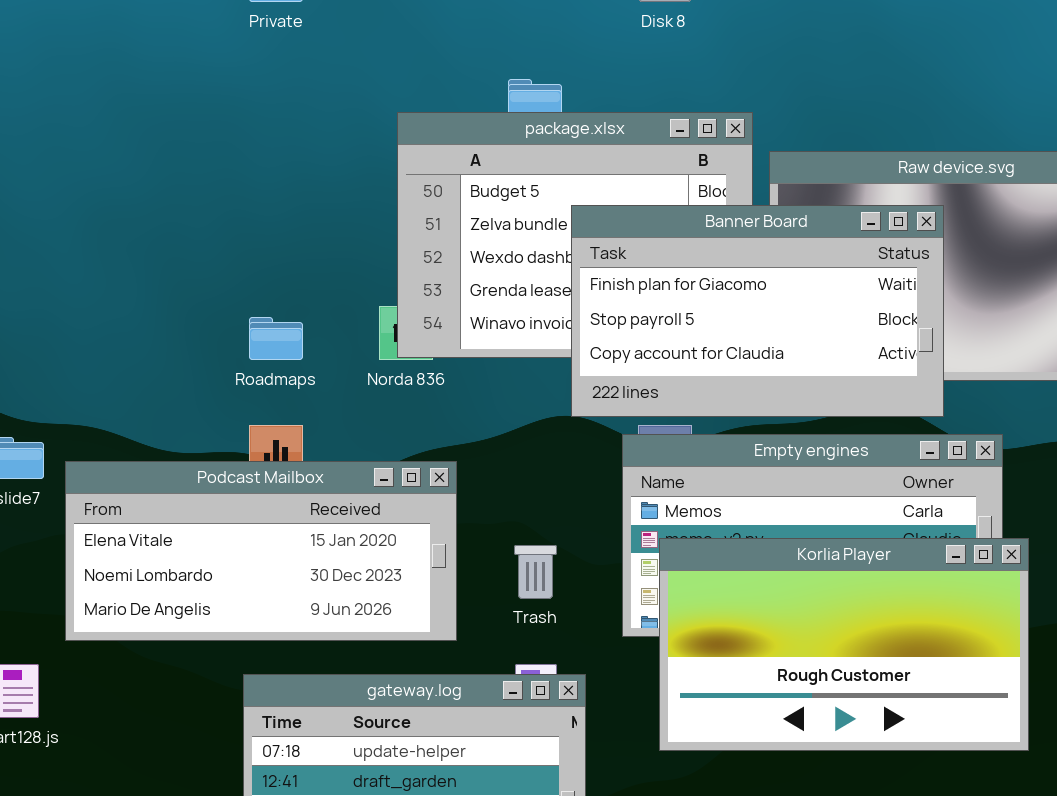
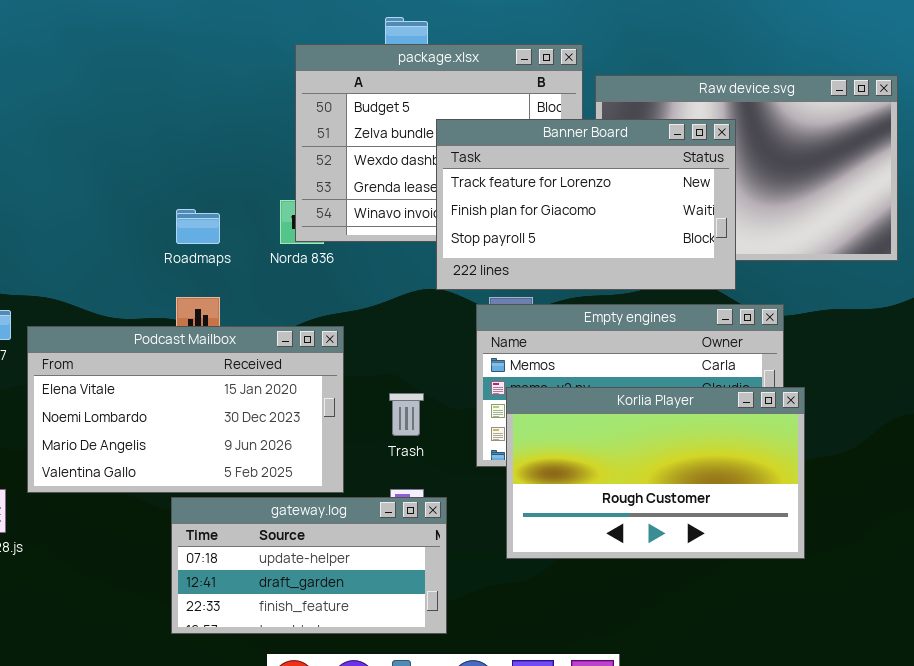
Banner Board: [571,205,944,417] -> [436,119,736,290], scrolled up 1 row
Podcast Mailbox: [65,461,457,641] -> [27,326,344,493], resized

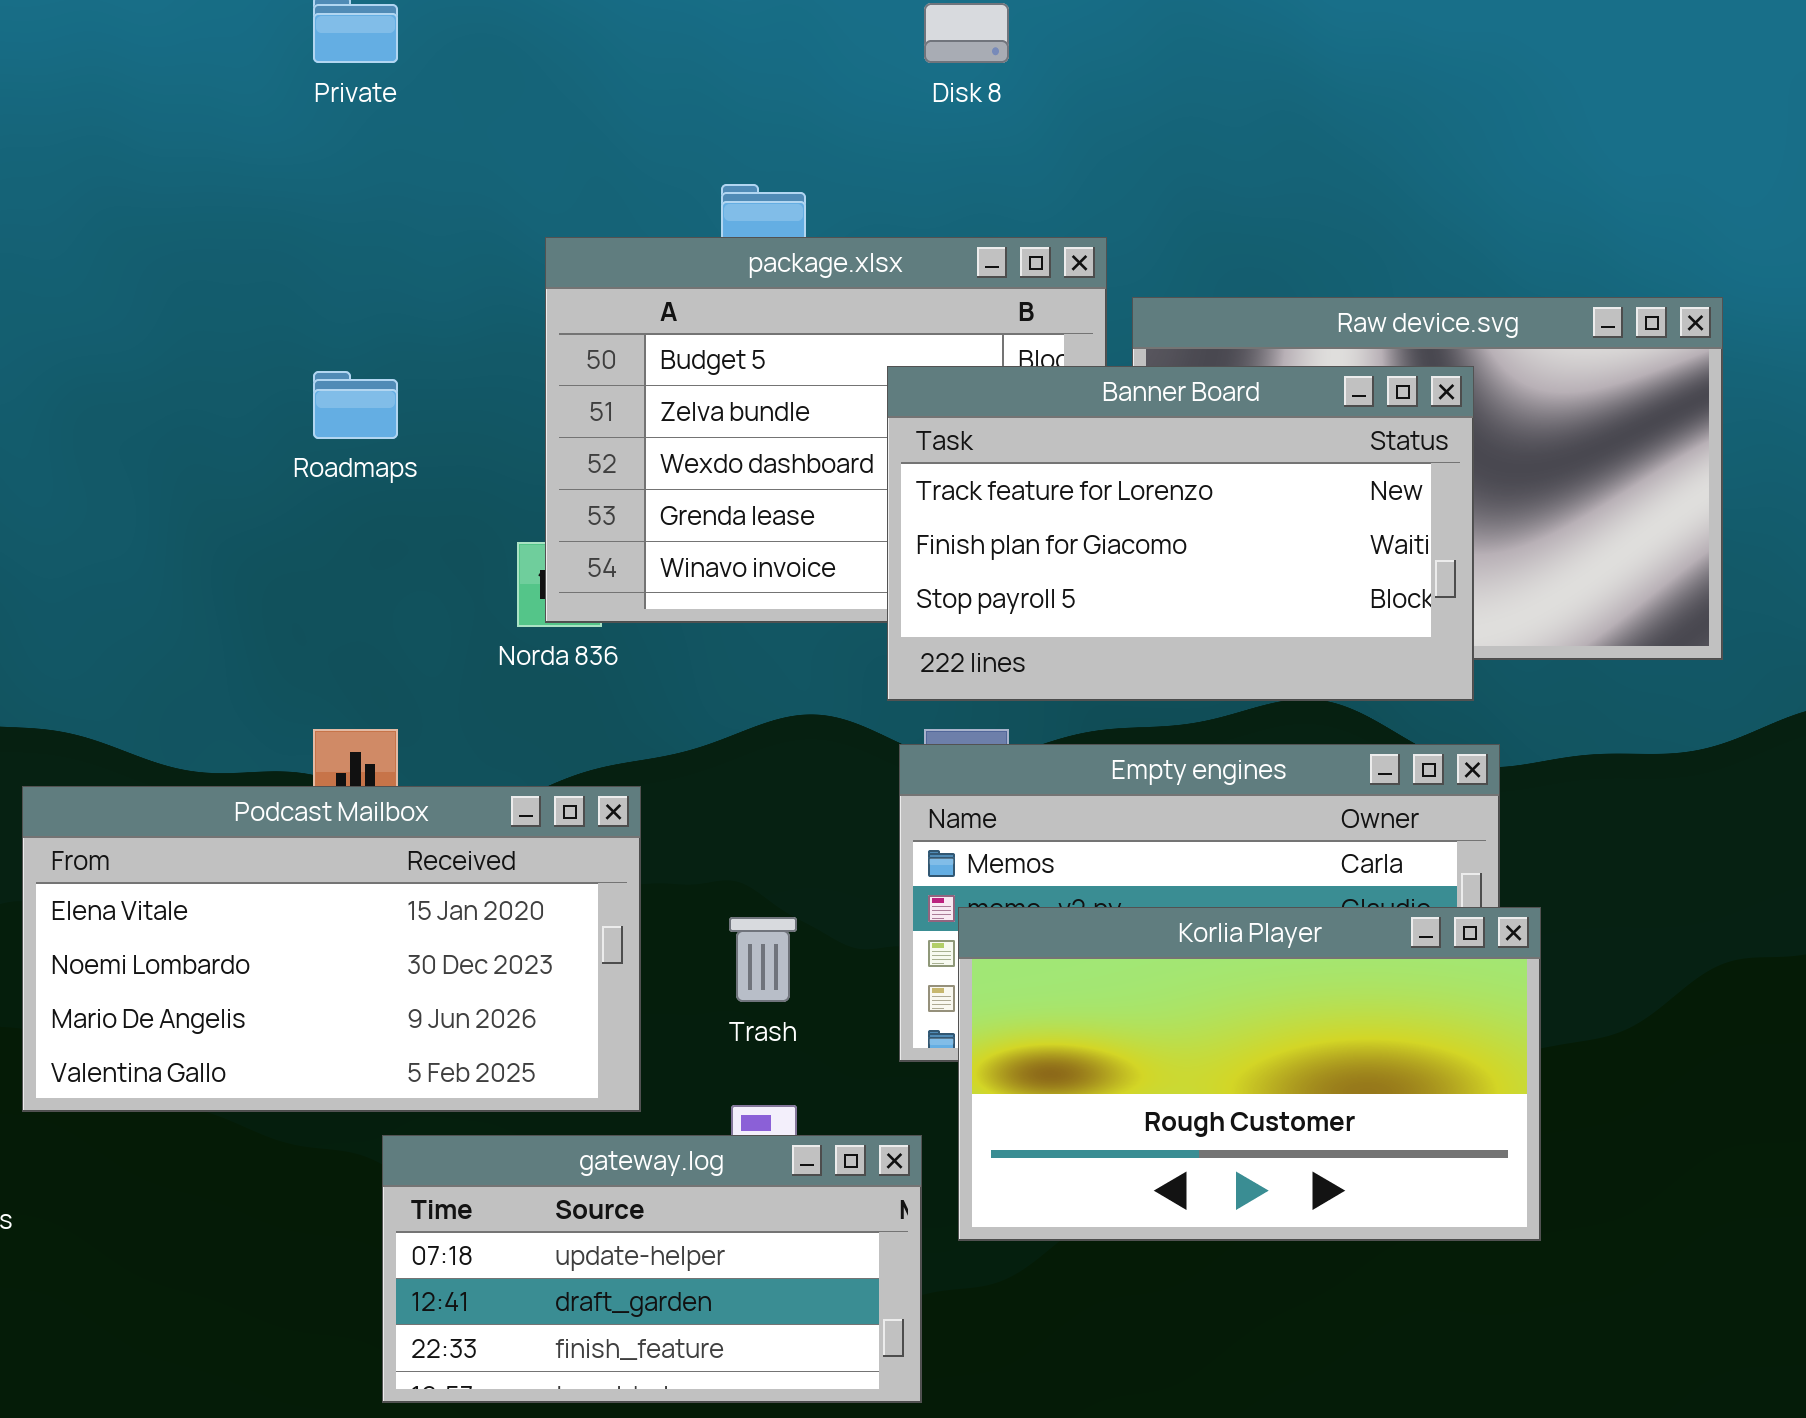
Banner Board: [436,119,736,290] -> [887,366,1474,701], moved
Roadmaps: [176,209,220,244] -> [313,371,398,439], moved
gateway.log: [171,497,447,634] -> [382,1135,922,1403], moved

